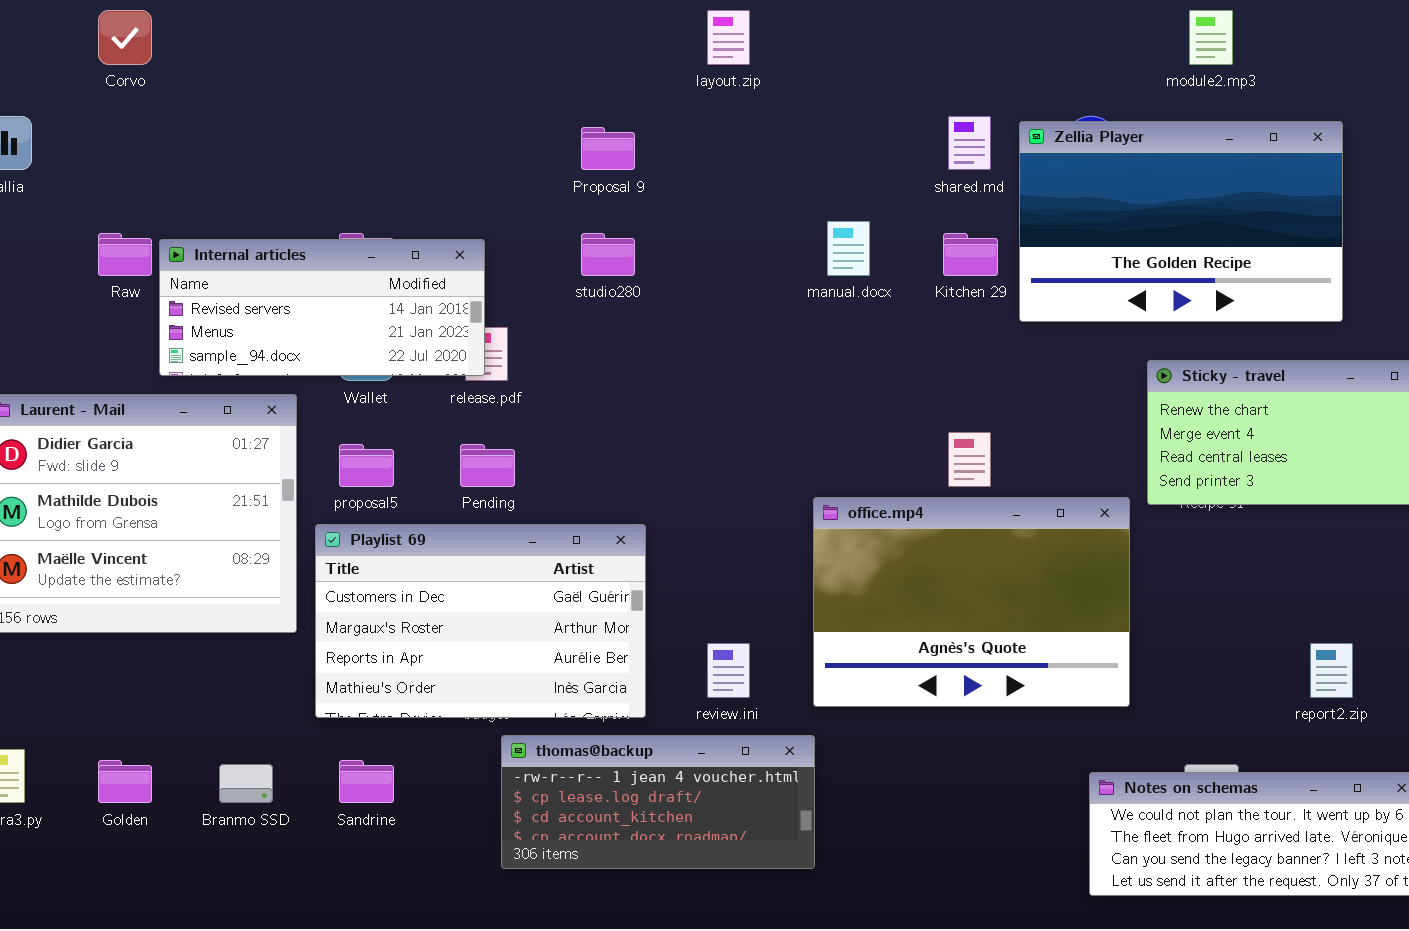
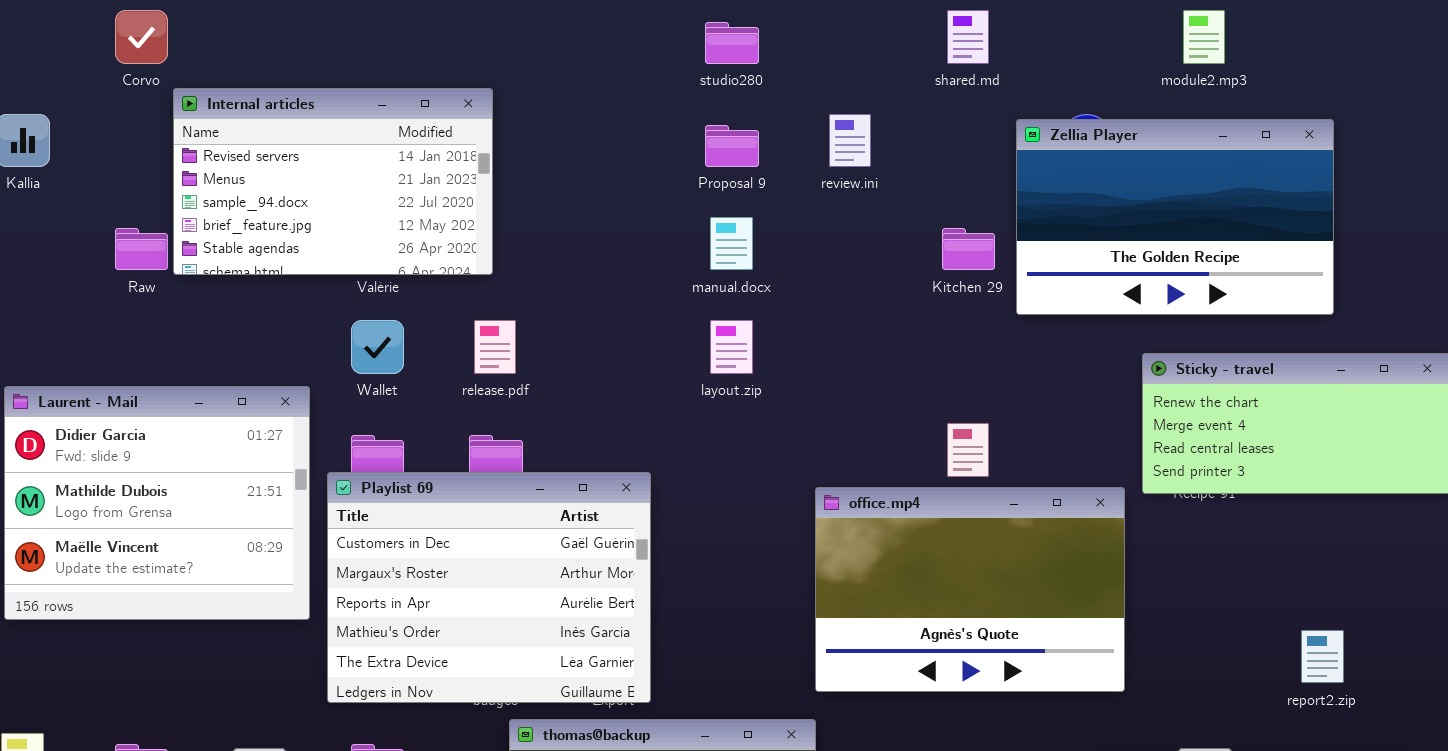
layout.zip: [707,10,750,65] -> [710,320,753,374], moved
shared.md: [948,116,991,170] -> [947,10,989,64], moved
Proposal 9: [581,127,635,170] -> [705,125,759,167], moved
manual.docx: [827,221,870,276] -> [710,217,753,270], moved
studio280: [581,233,635,276] -> [705,22,759,64], moved
Internal articles: [159,239,485,376] -> [173,88,493,275], moved, resized
Playlist 69: [315,524,646,718] -> [327,472,651,703], resized
review.ini: [707,643,750,698] -> [829,114,871,167], moved

